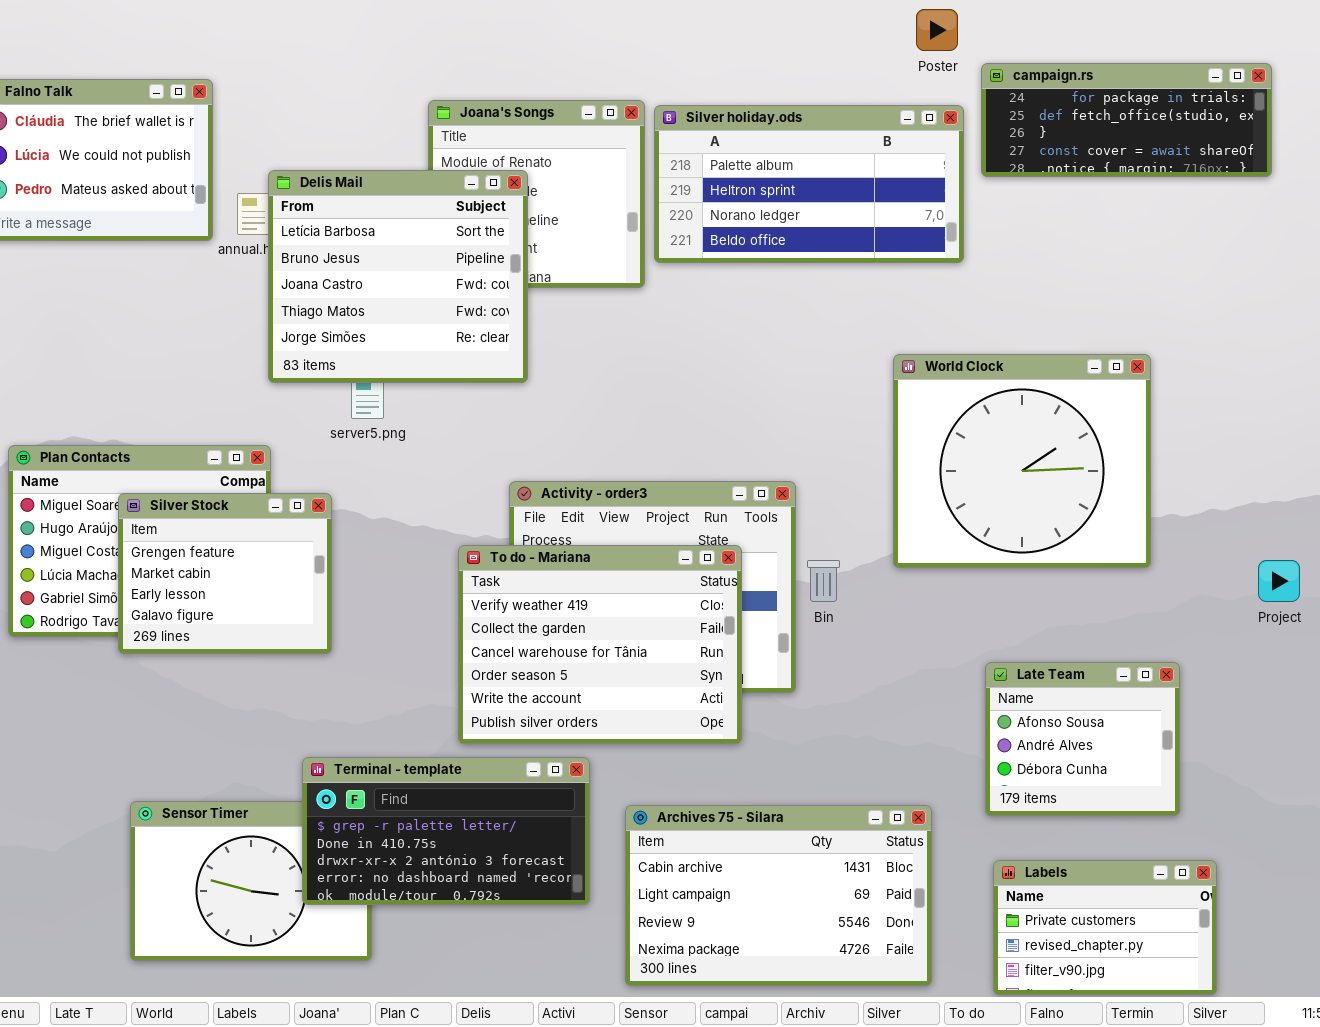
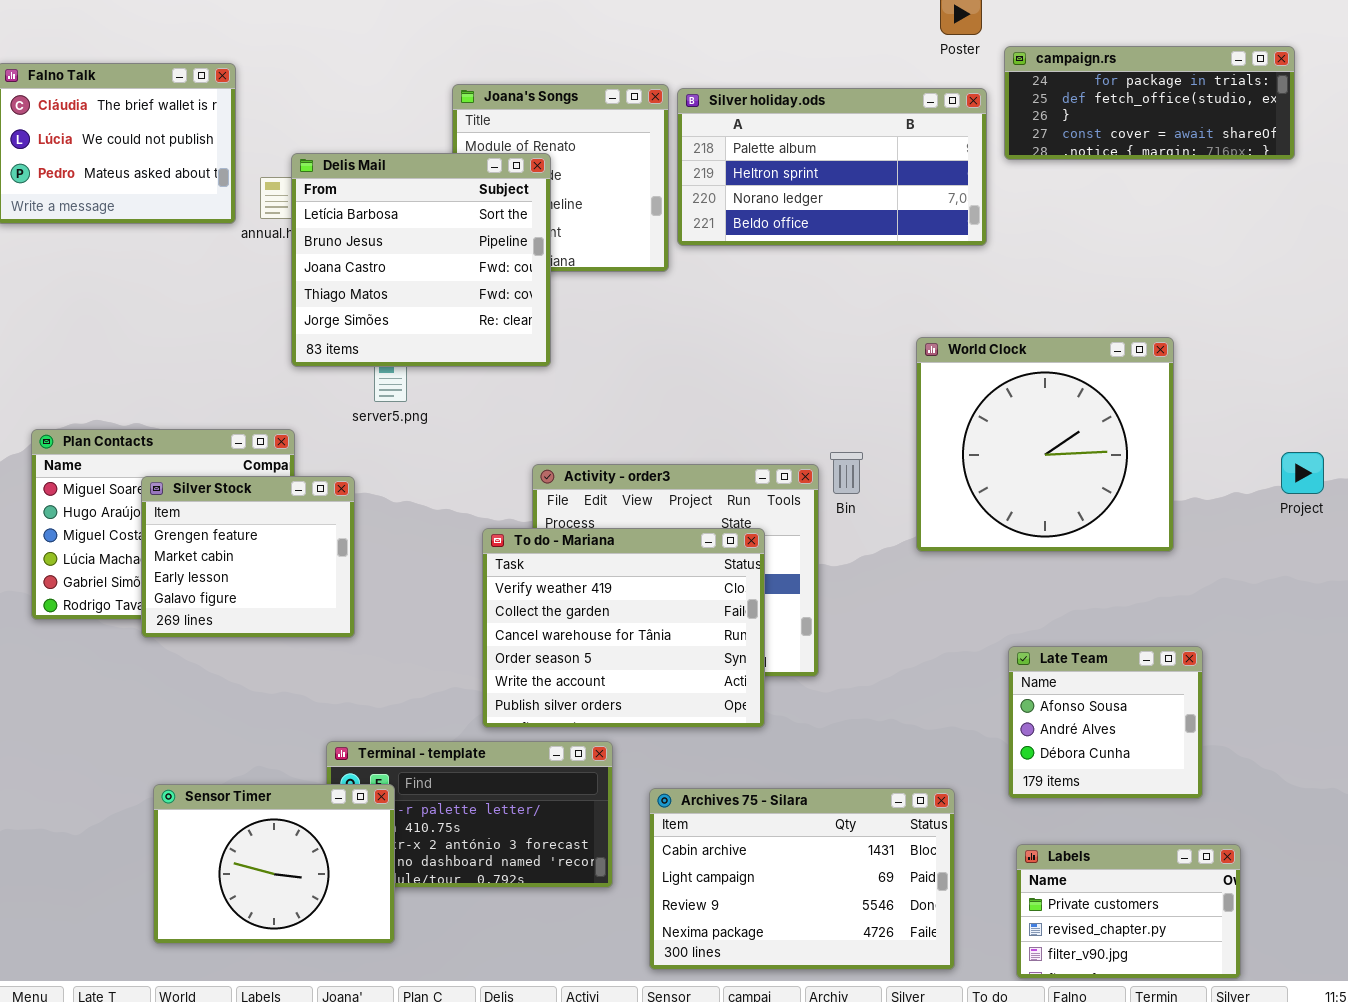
Bin: [807,560,840,602] -> [830,452,863,494], moved
Project: [1258,560,1300,602] -> [1281,452,1324,494], moved
Sensor Timer: [130,801,372,961] -> [153,784,395,944], raised

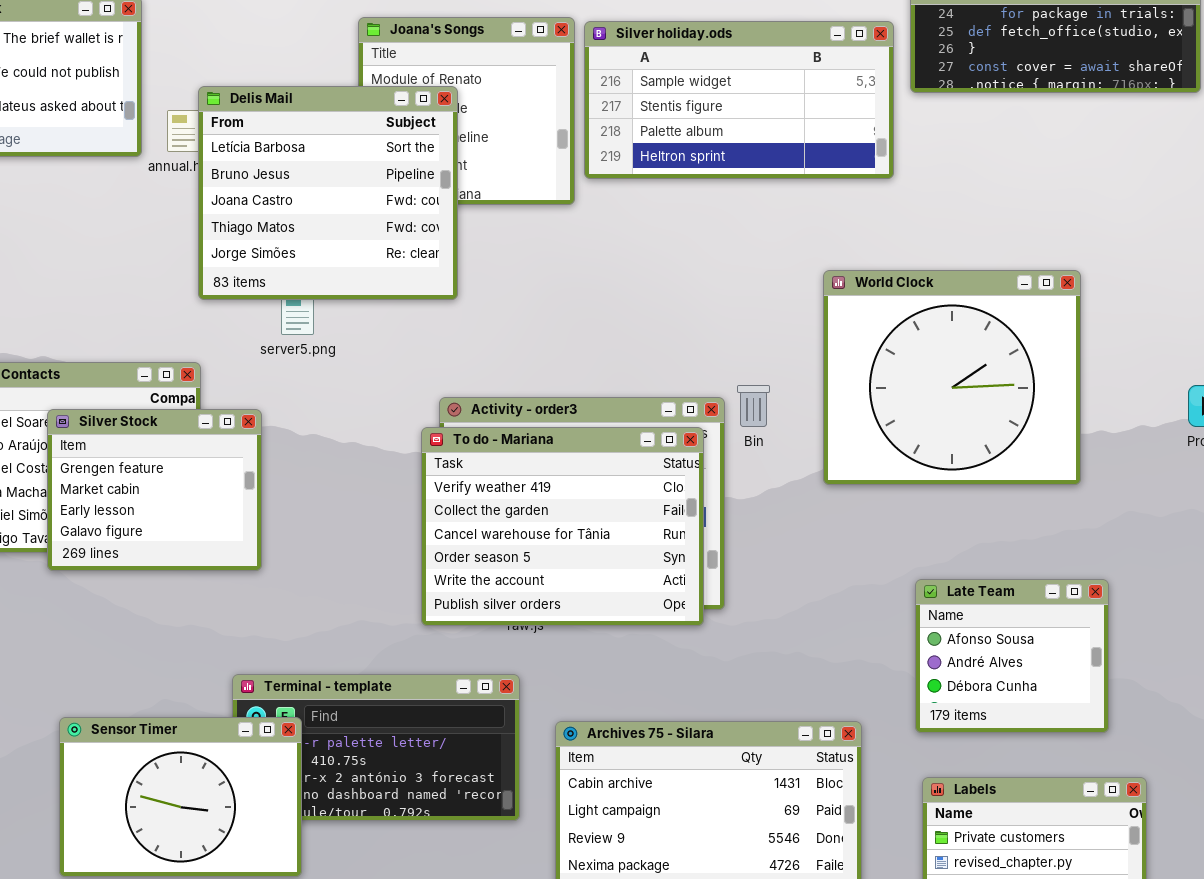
Silver holiday.ods: [677,88,987,246] -> [584,21,894,179], scrolled up 2 rows
To do - Mariana: [482,528,765,728] -> [421,427,704,626], moved

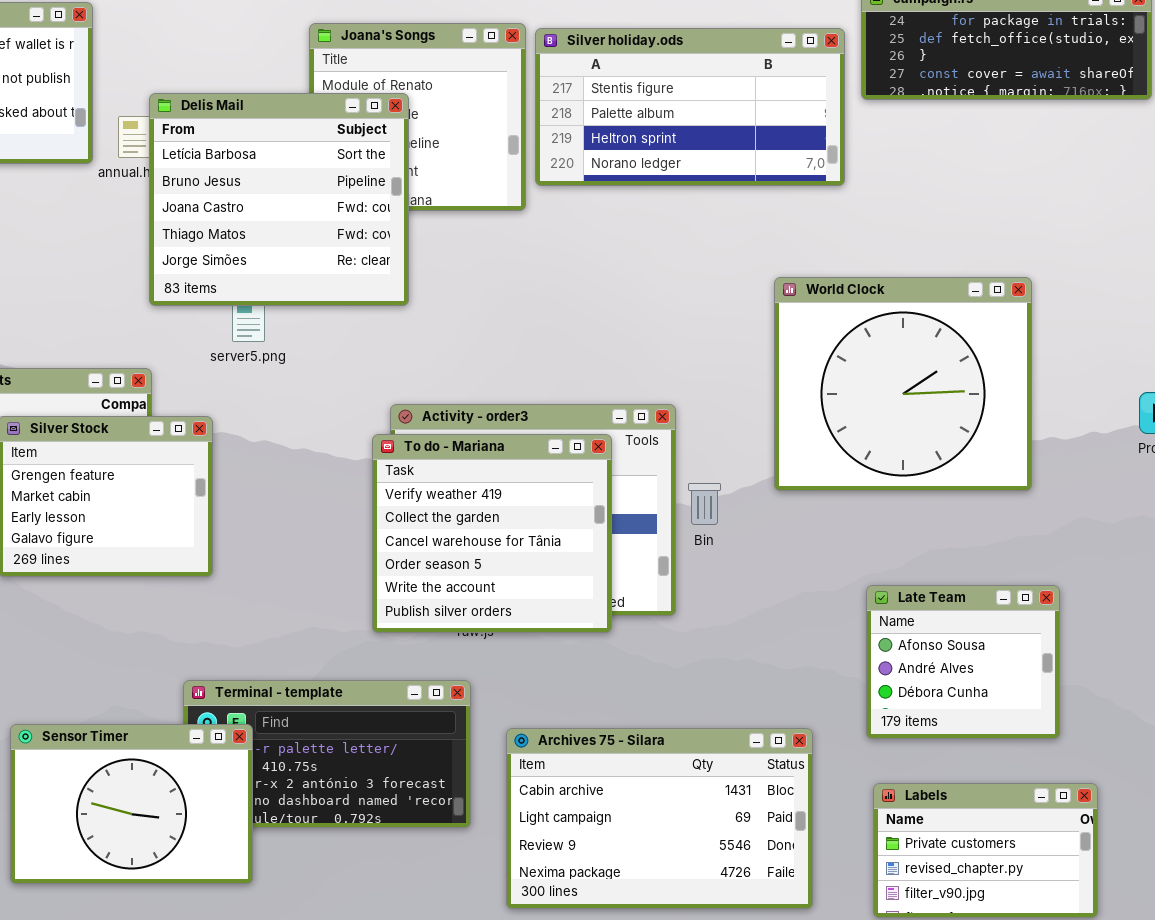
Silver holiday.ods: [584,21,894,179] -> [535,28,845,186], scrolled down 1 row
Bin: [737,385,770,427] -> [688,483,721,525], moved
To do - Mariana: [421,427,704,626] -> [372,434,612,633], resized

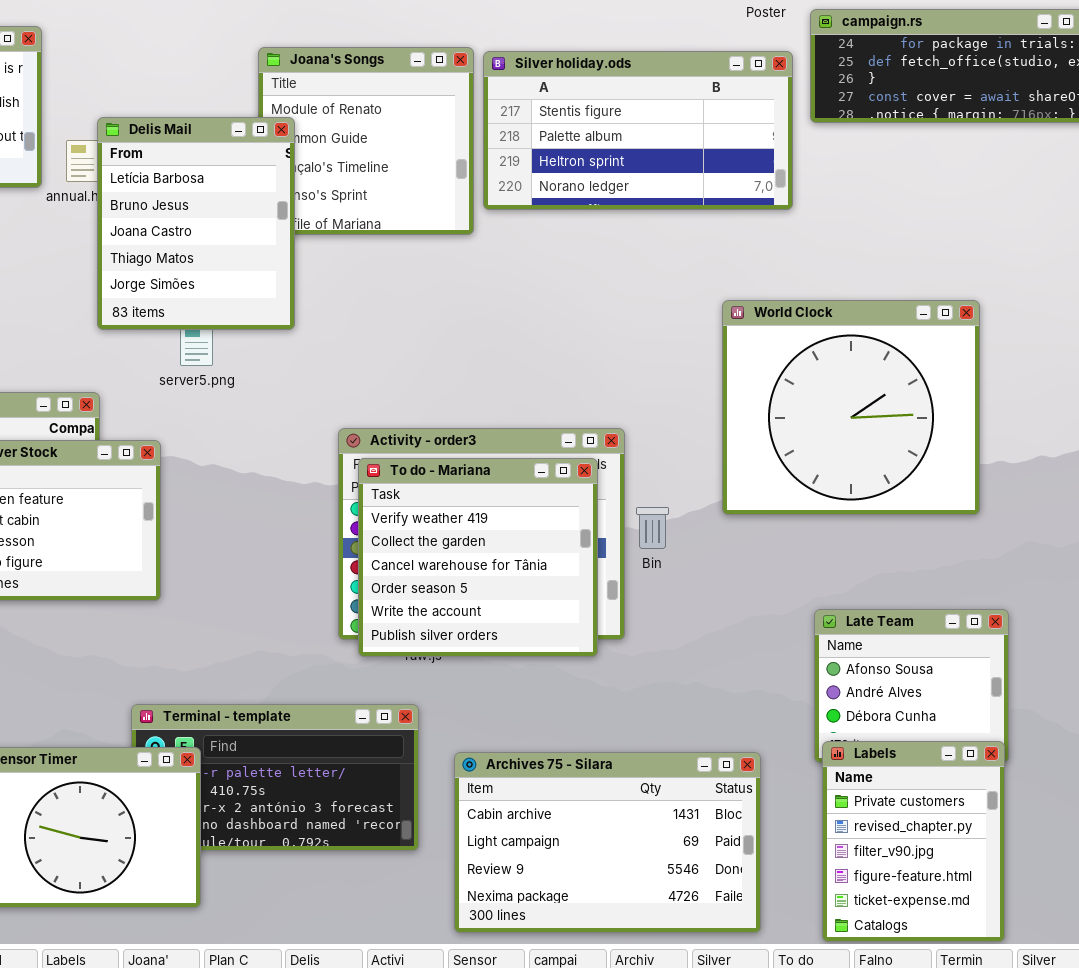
Delis Mail: [149,93,409,306] -> [97,117,295,330], resized
To do - Mariana: [372,434,612,633] -> [358,458,598,657], moved
Labels: [873,783,1098,918] -> [822,741,1005,942], resized

